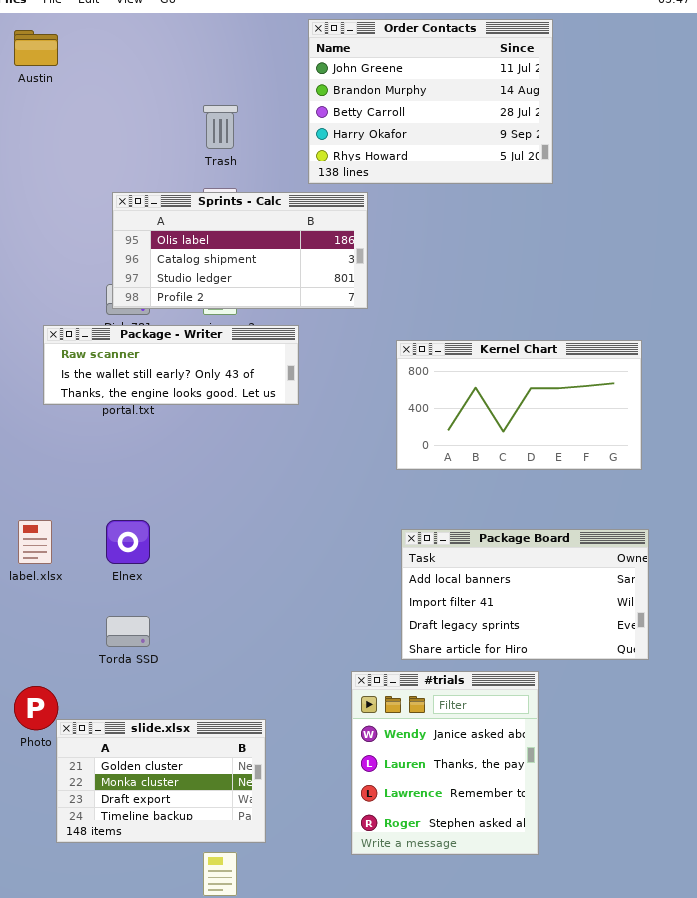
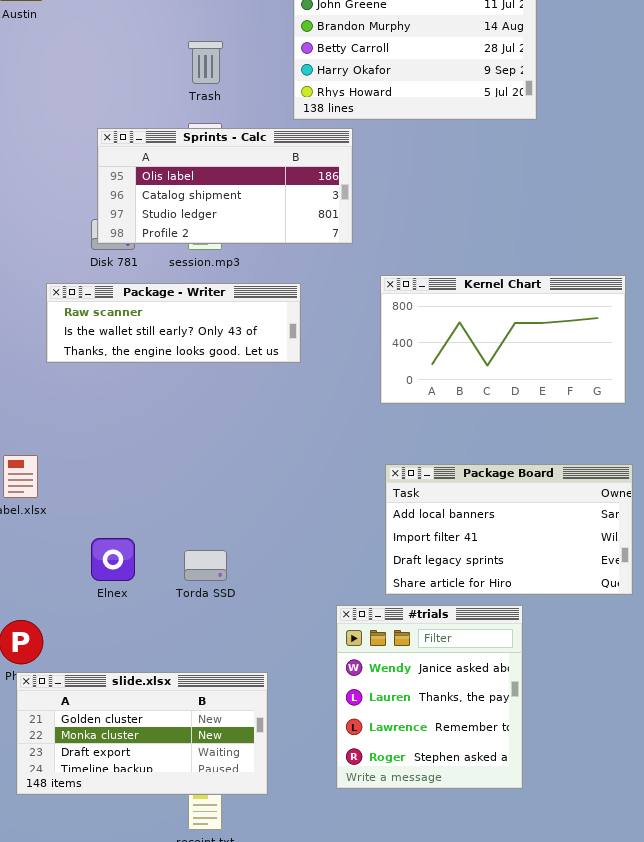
Package - Writer: [43,325,299,405] -> [46,283,301,363], moved
Elnex: [106,520,150,564] -> [91,538,135,581], moved
Torda SSD: [106,616,150,647] -> [184,550,227,581], moved
slide.xlsx: [56,719,266,843] -> [16,672,268,795], moved, resized

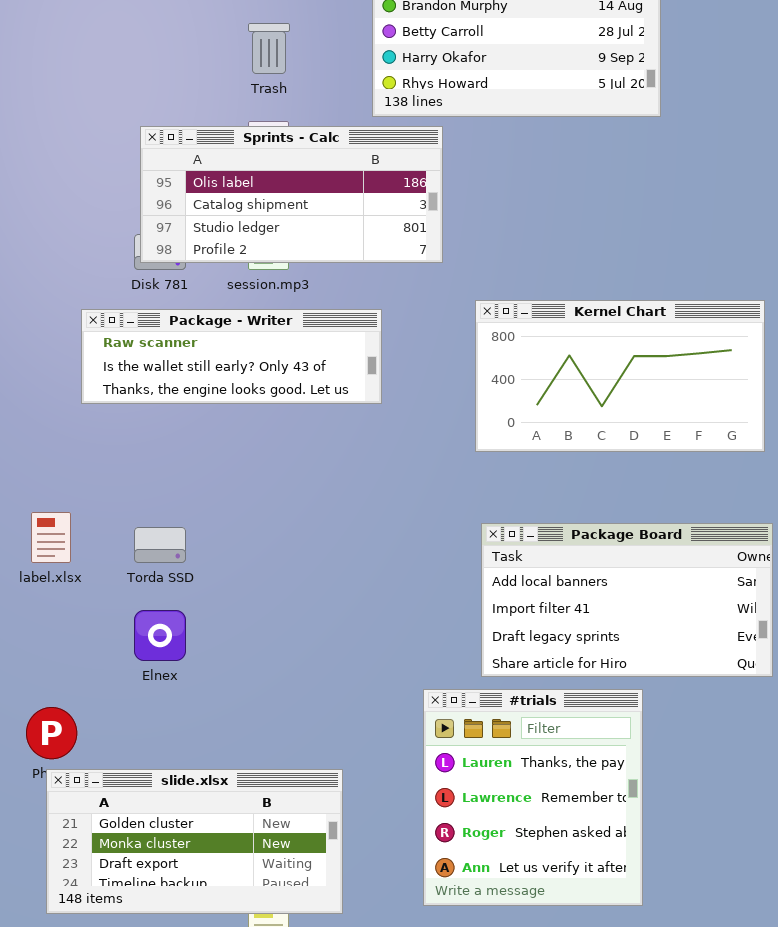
Torda SSD: [184,550,227,581] -> [134,527,186,563], moved
#trials: [336,605,523,789] -> [423,689,643,906], scrolled down 1 row

